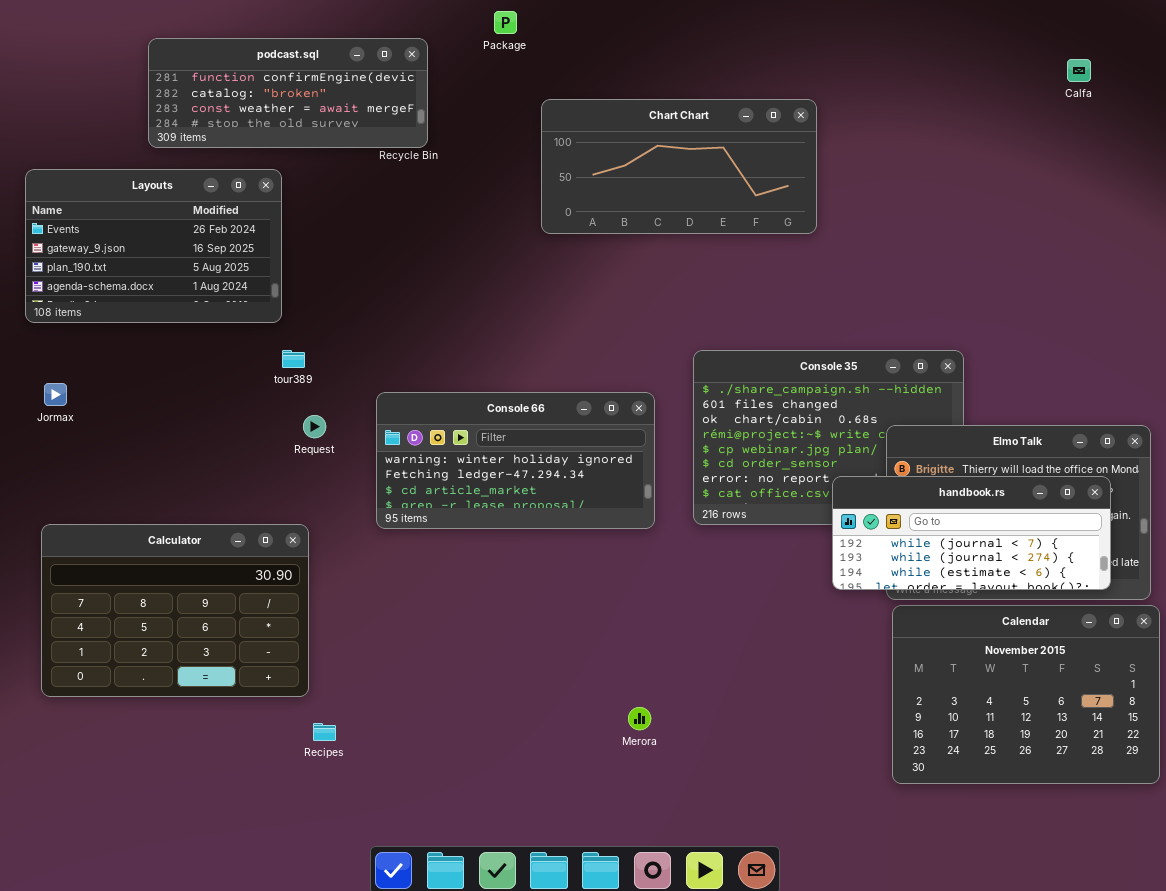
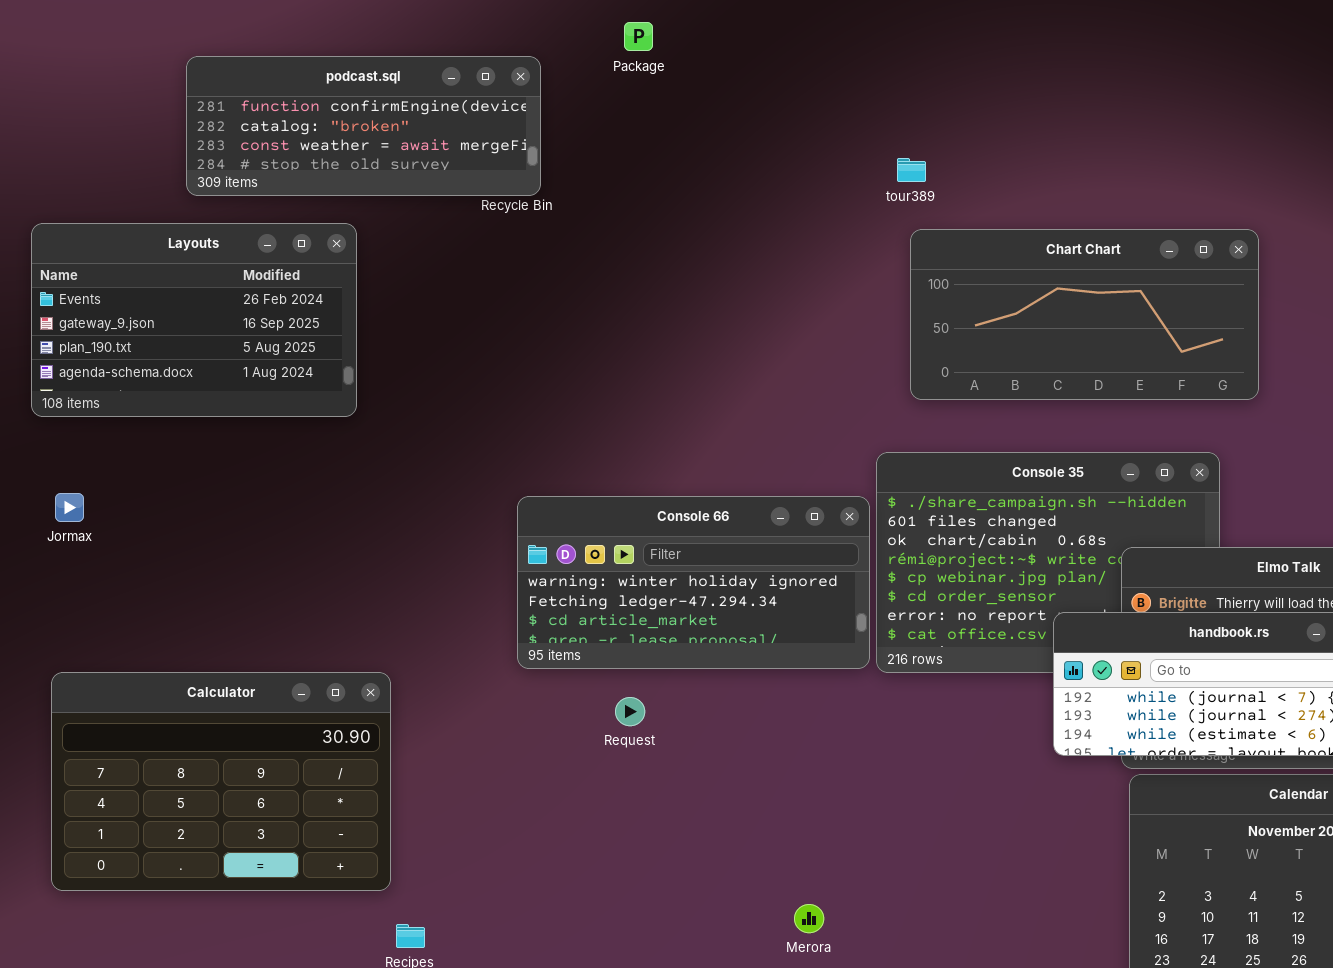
Chart Chart: [541,99,817,234] -> [910,229,1259,400], moved
tour389: [282,350,305,368] -> [897,158,926,182], moved
Console 66: [376,392,655,529] -> [517,496,870,669], moved
Request: [303,415,326,438] -> [615,697,645,726], moved

